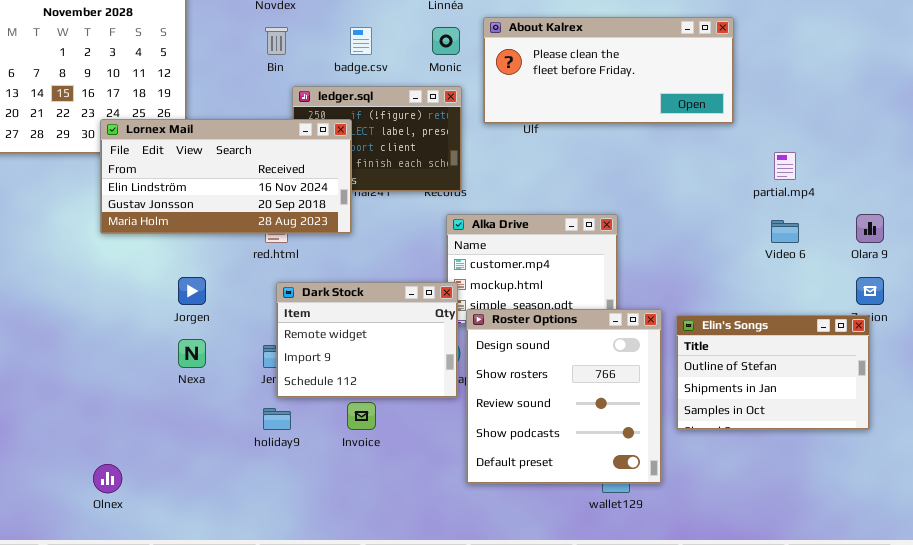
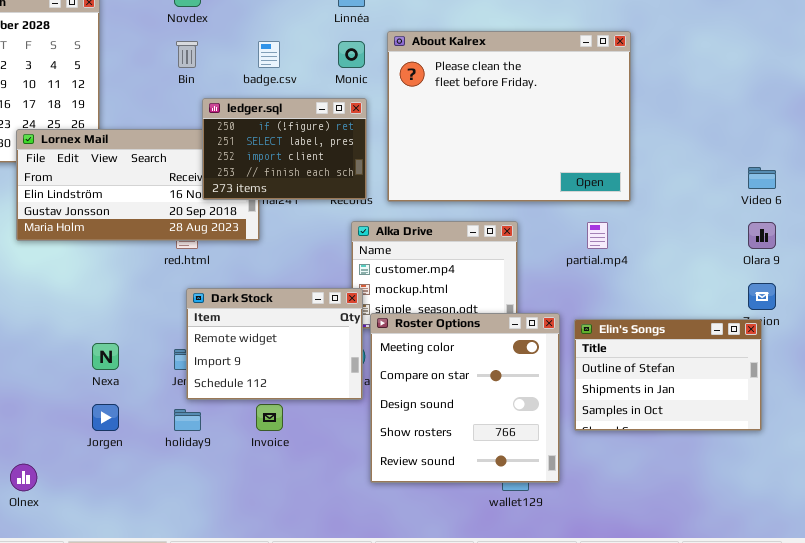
About Kalrex: [483,17,734,124] -> [387,31,631,202], resized
ledger.sql: [292,86,462,192] -> [202,98,367,200], raised
partial.mp4: [774,152,796,180] -> [587,222,608,249], moved
Video 6: [771,220,799,243] -> [748,167,776,189], moved
Jorgen: [178,277,206,305] -> [92,404,119,431], moved
Roster Options: [466,309,662,484] -> [370,313,560,483], scrolled up 2 rows

